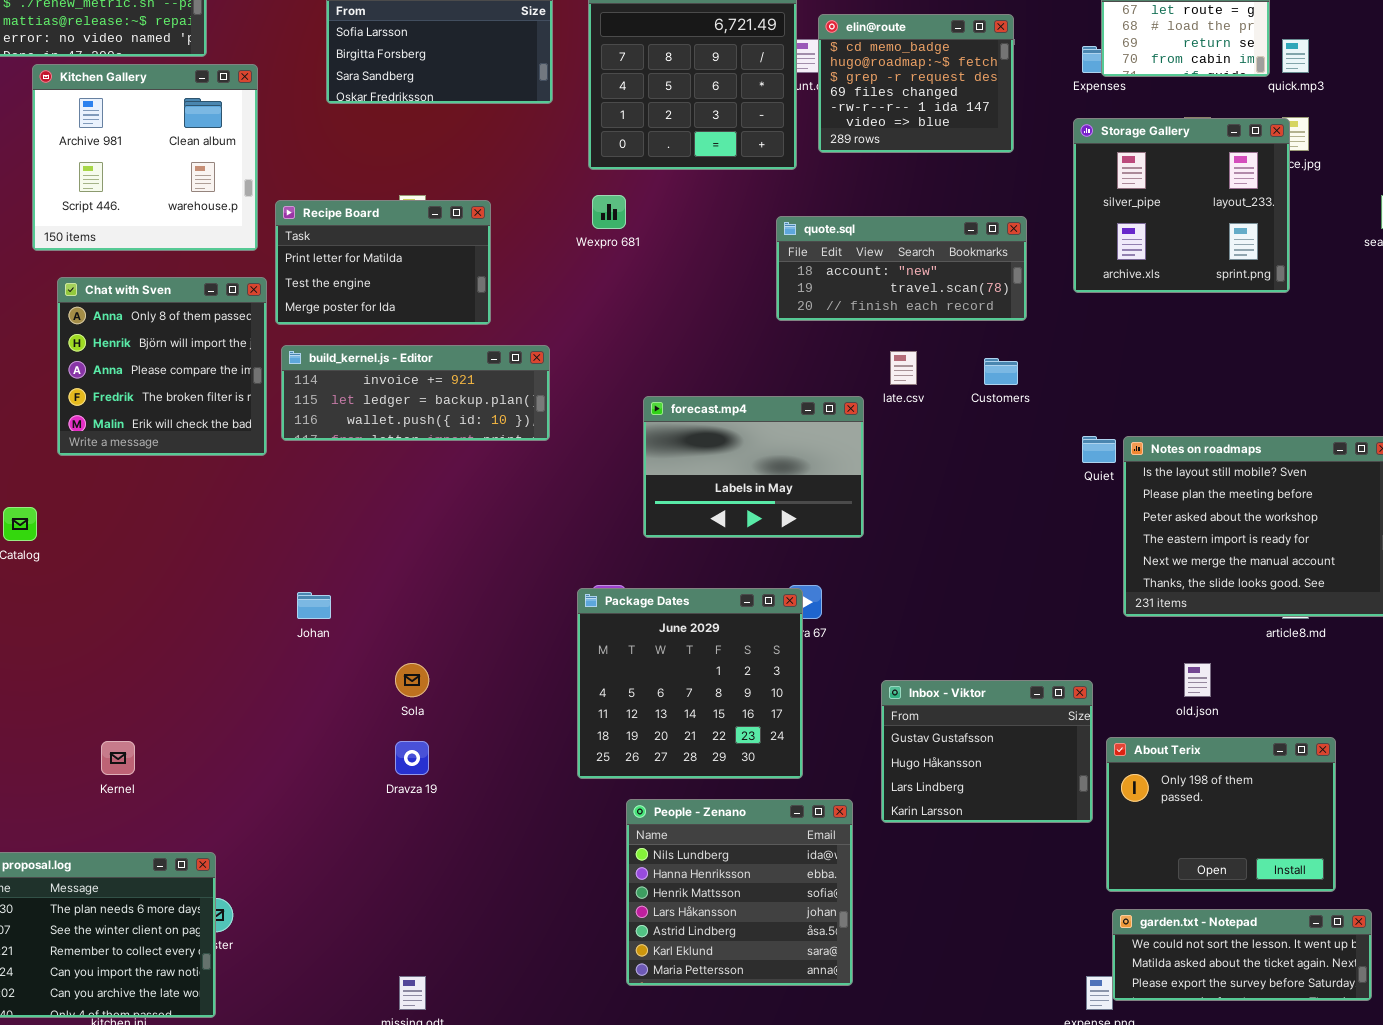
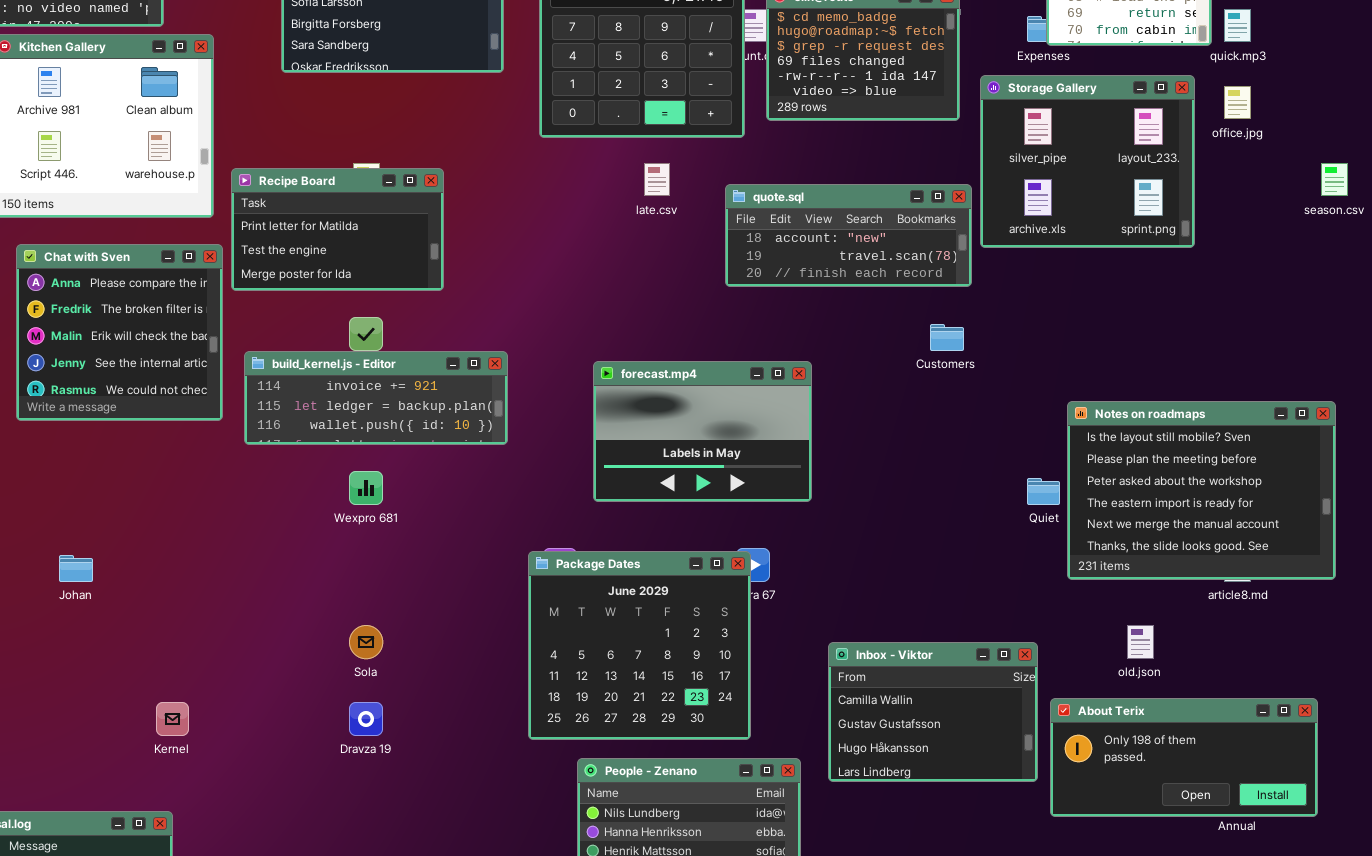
Storage Gallery: [1073,118,1290,293] -> [980,75,1195,248], moved
Wexpro 681: [592,195,626,229] -> [349,471,383,505], moved
Chat with Sven: [57,277,267,456] -> [16,244,223,421], scrolled down 2 rows
build_kernel.js - Editor: [281,345,550,441] -> [244,351,508,445], moved
late.csv: [890,351,917,385] -> [644,163,670,196], moved
Quiet: [1082,436,1116,463] -> [1027,478,1060,505], moved
Johan: [297,592,331,619] -> [59,555,93,582], moved
Inbox - Viktor: [881,680,1093,823] -> [828,642,1038,782], scrolled up 1 row
About Terix: [1106,737,1336,892] -> [1050,698,1318,817], resized
Kernel: [101,741,135,775] -> [156,702,189,736], moved

